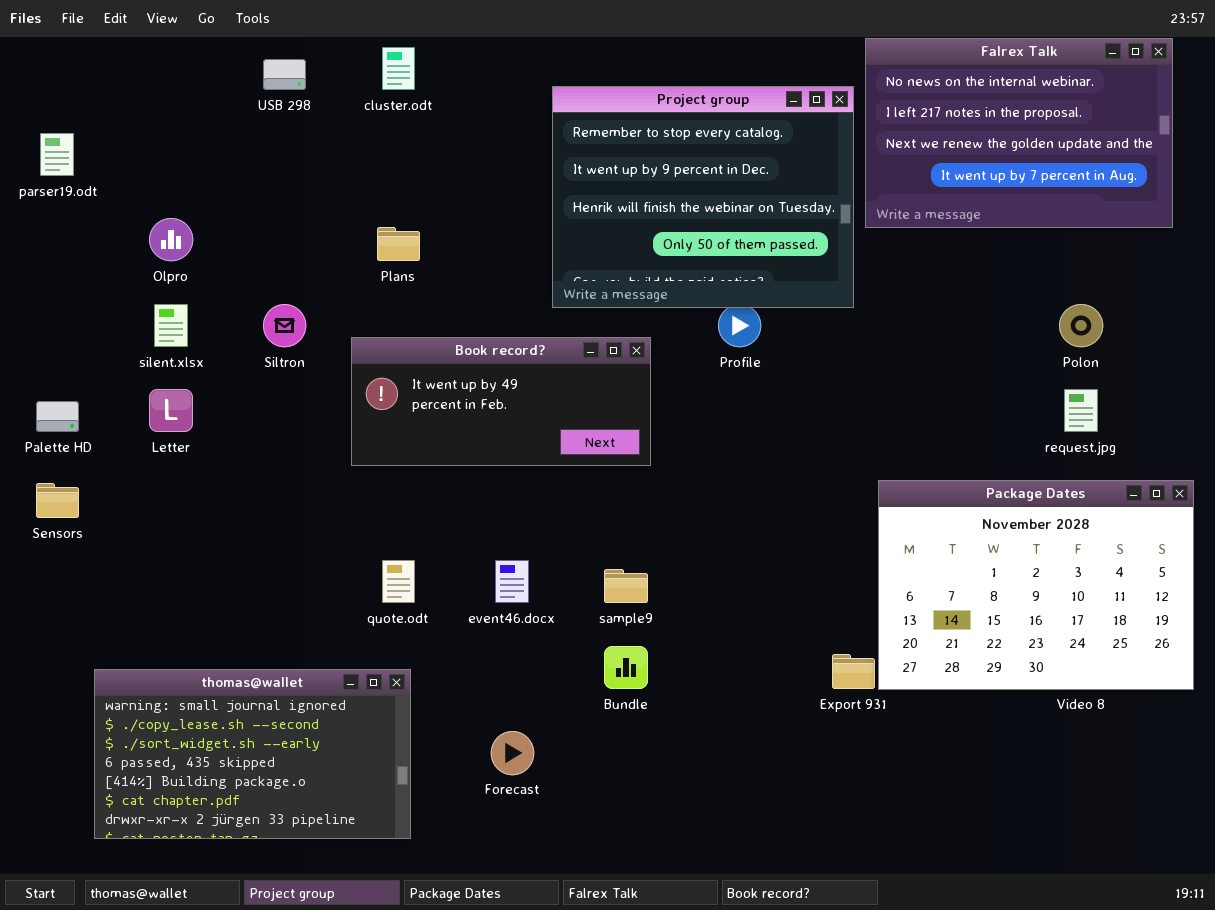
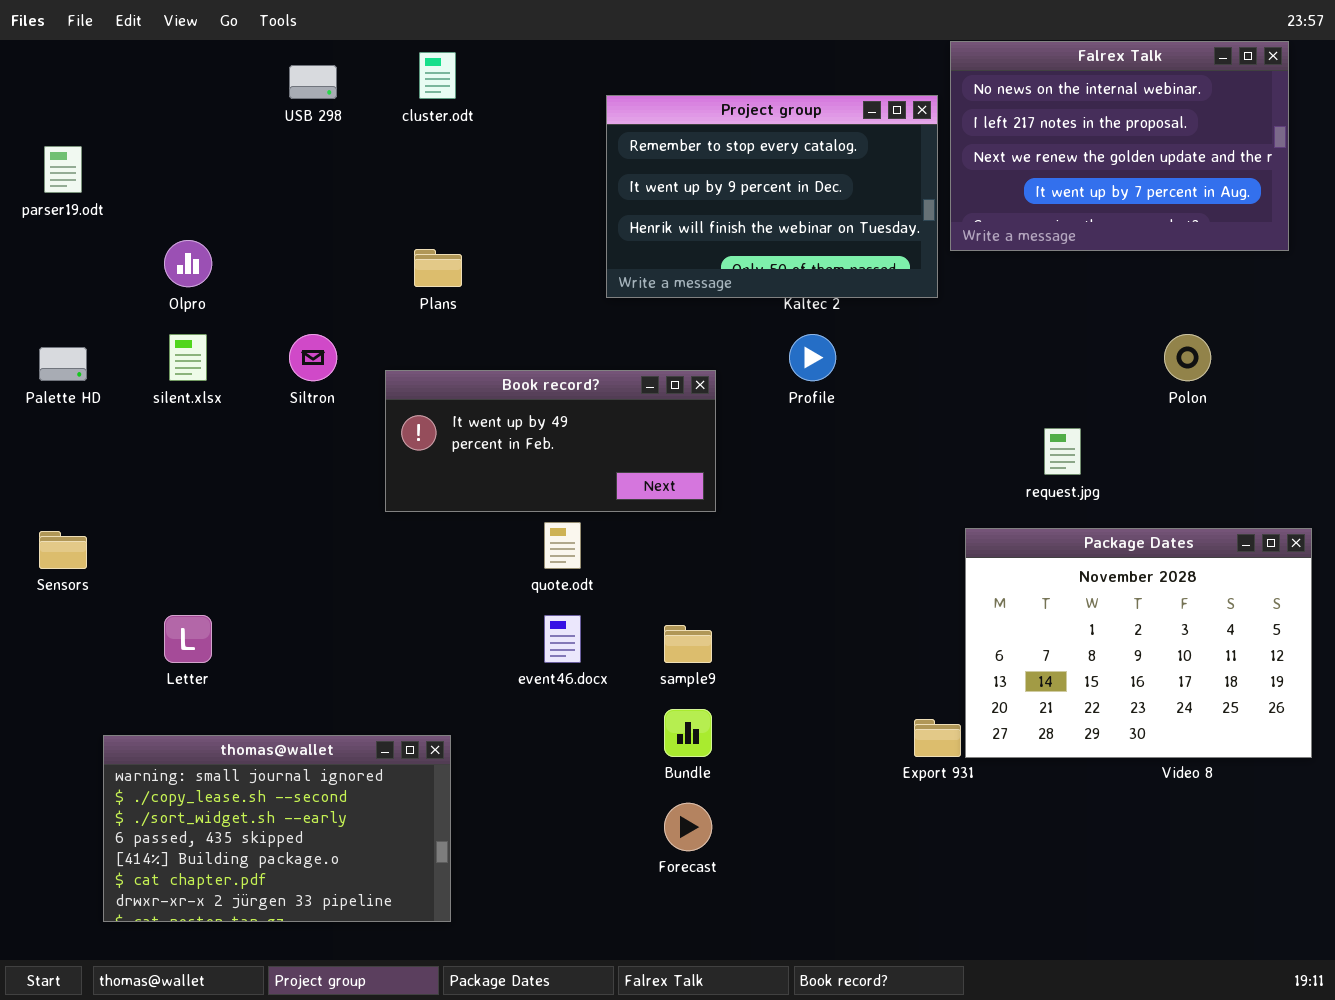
Project group: [552,86,854,308] -> [606,95,938,298], resized
Letter: [149,389,193,432] -> [164,615,212,663], moved
request.jpg: [1064,389,1098,432] -> [1044,428,1081,475], moved
Palette HD: [36,401,79,432] -> [39,347,87,381], moved
quote.odt: [382,560,415,603] -> [544,522,581,569], moved
Forecast: [491,731,534,775] -> [664,803,712,851], moved

